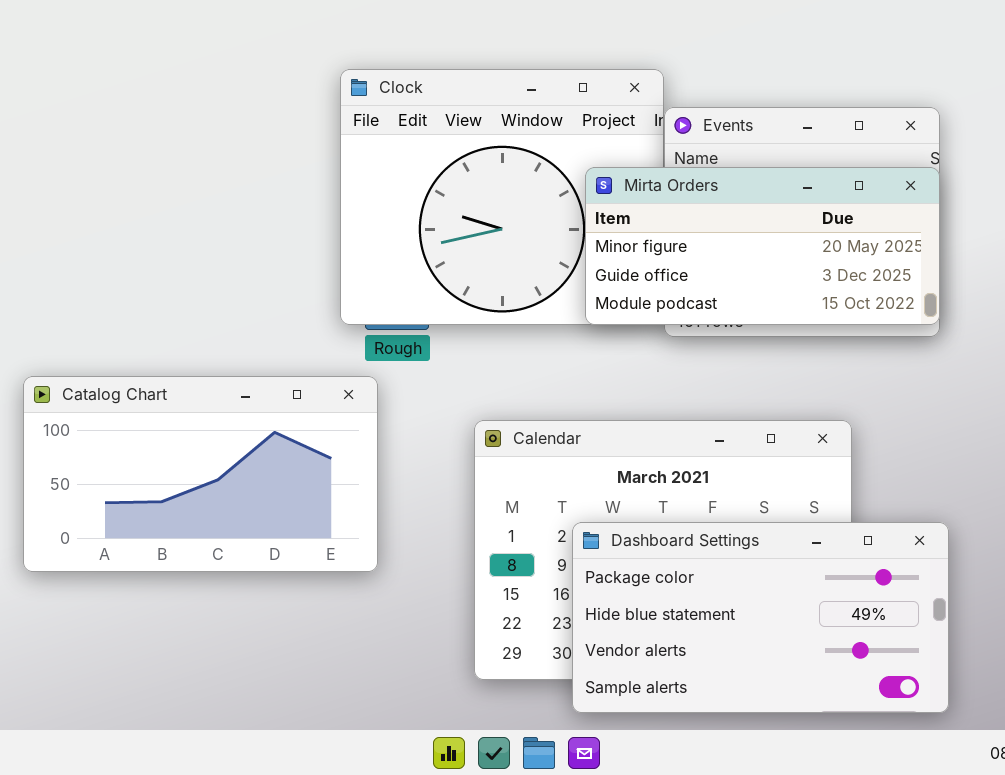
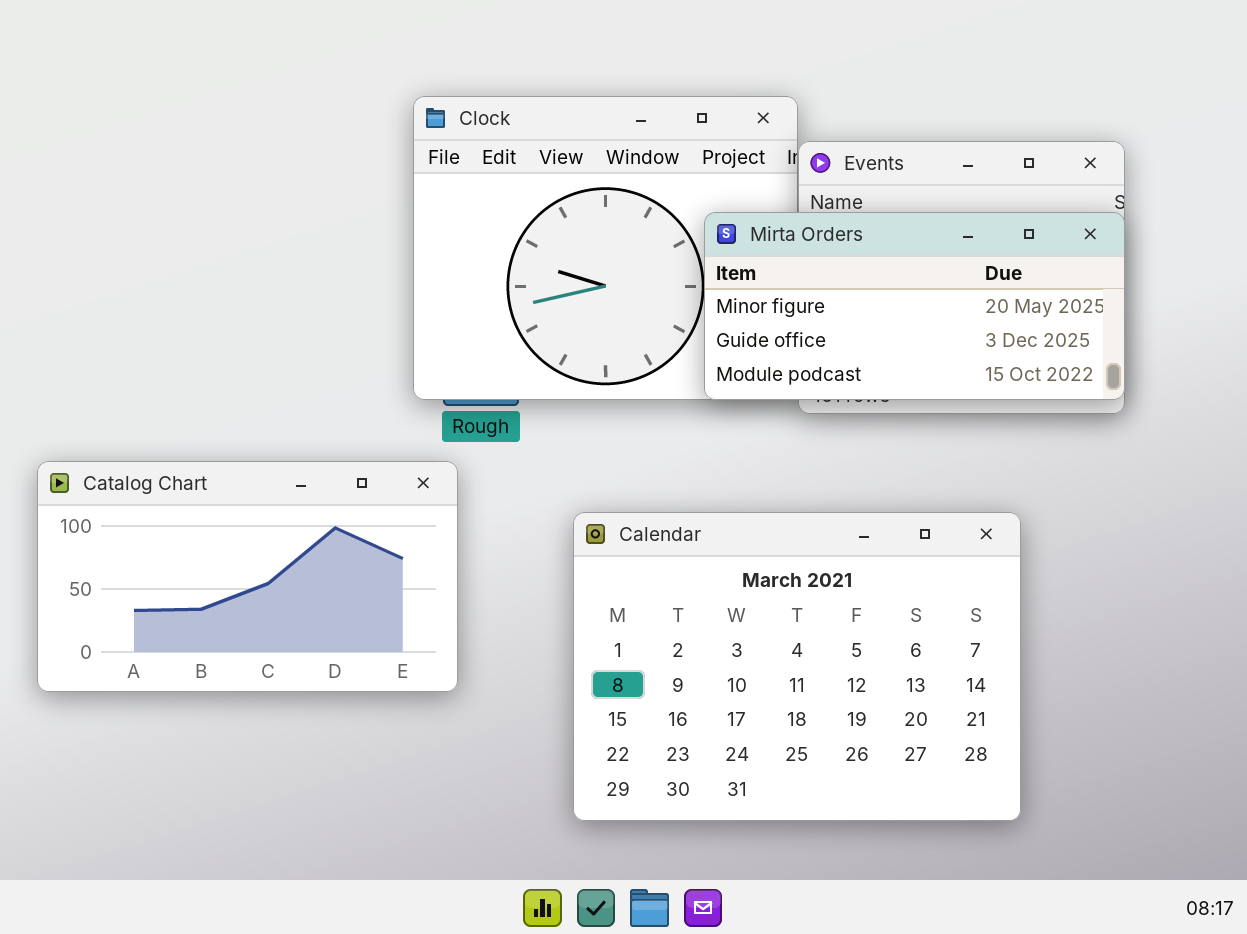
Dashboard Settings: [572,522,949,713] -> none, closed

